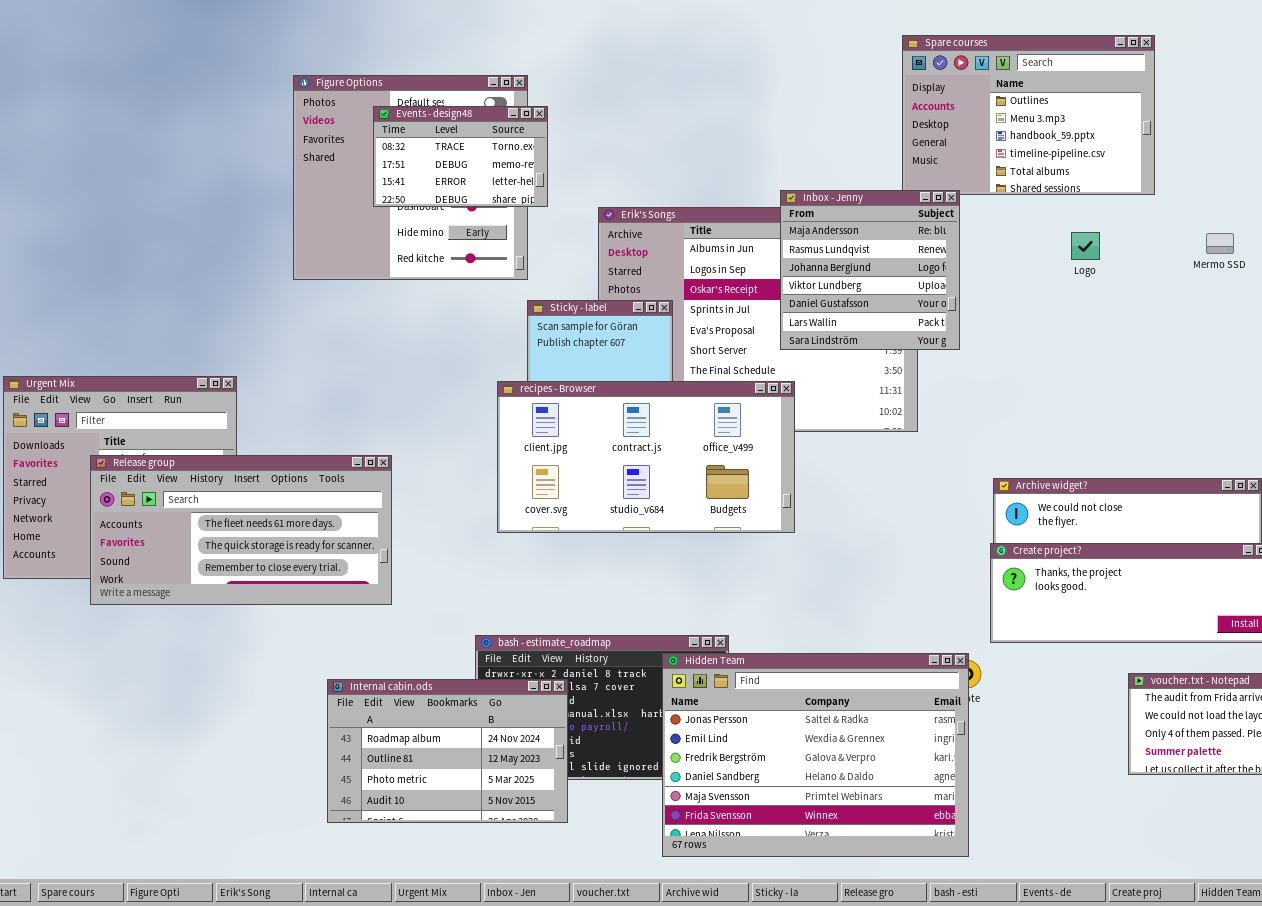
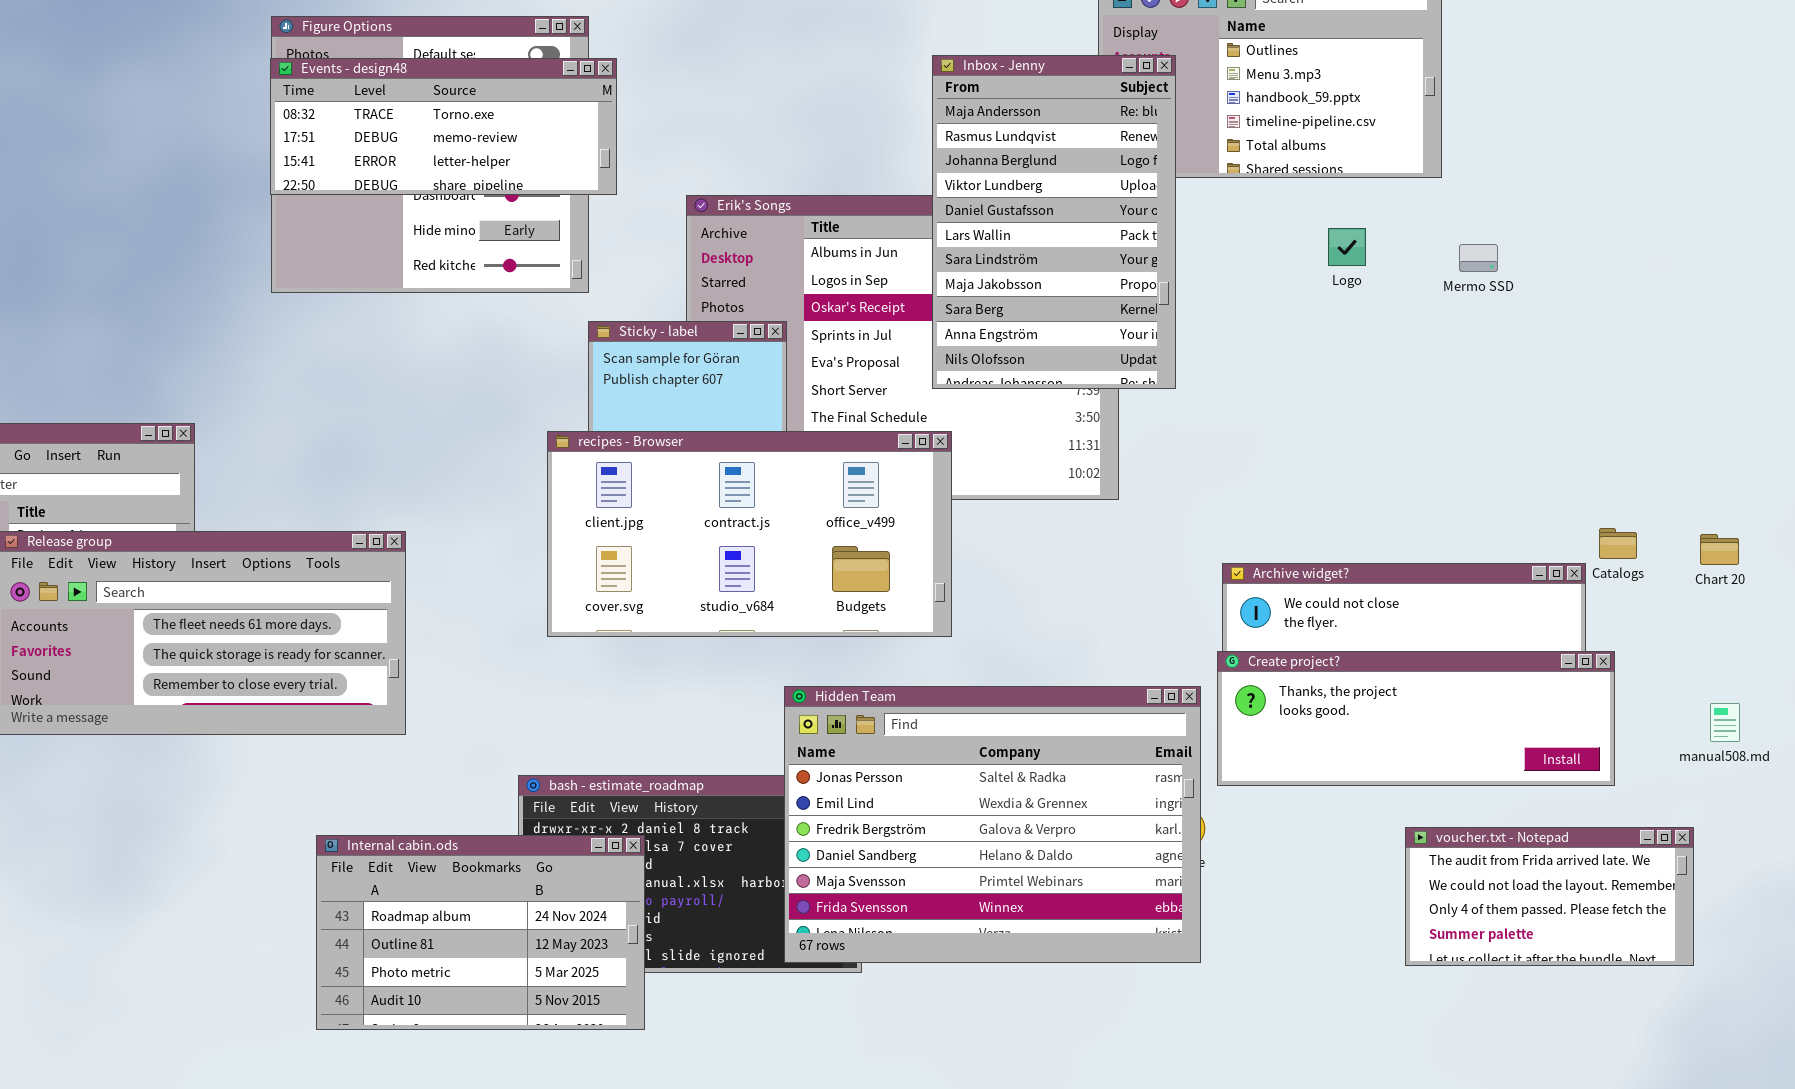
Events - design48: [373,106,548,207] -> [270,58,617,195], resized
Inbox - Jenny: [780,190,960,350] -> [932,55,1176,389], resized
Mermo SSD: [1206,233,1234,254] -> [1459,244,1498,272], moved
Hidden Team: [662,653,969,857] -> [784,686,1201,963], moved

